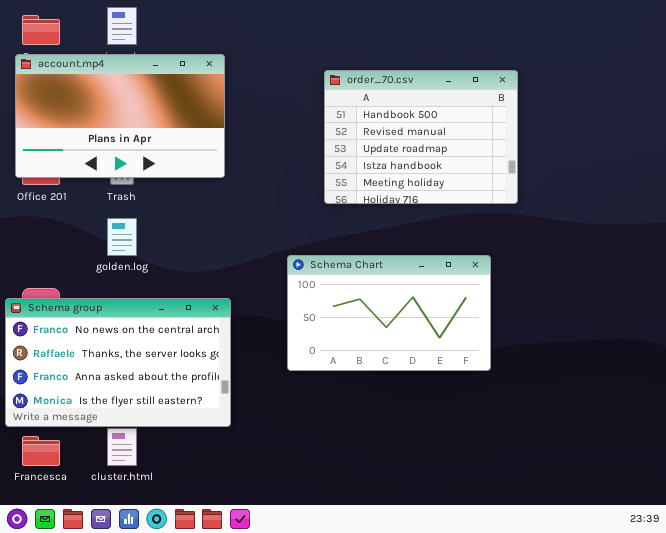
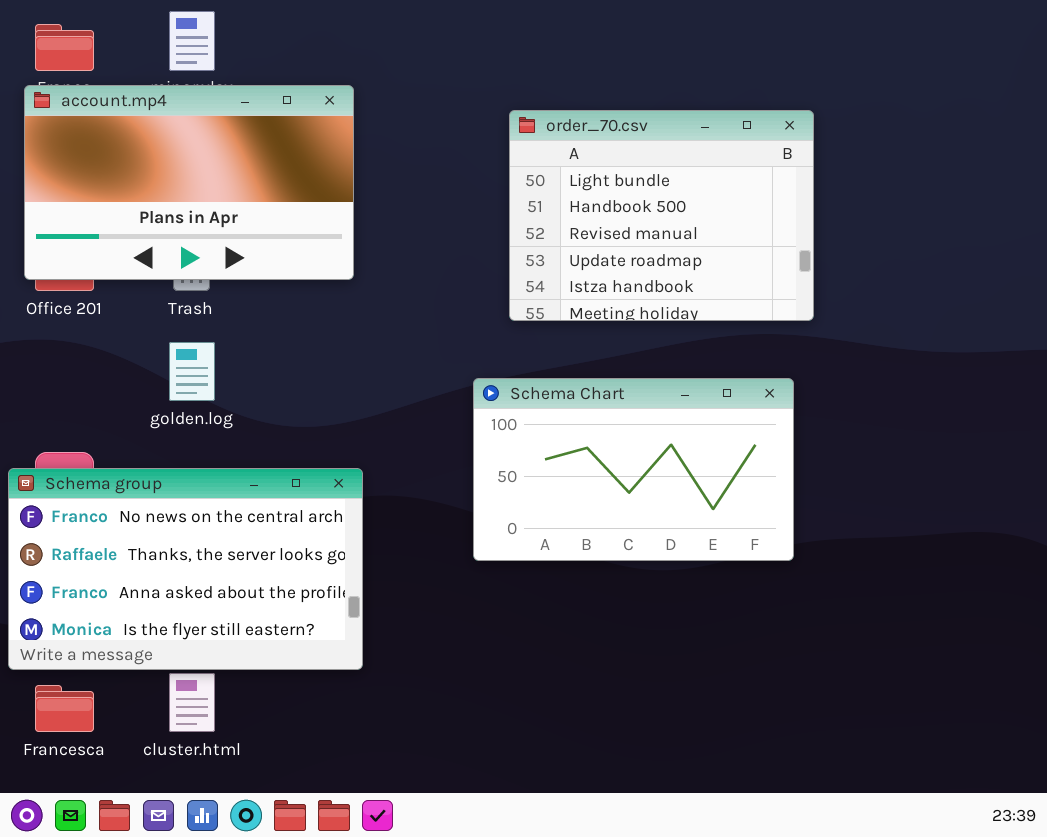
order_70.csv: [324,70,518,204] -> [509,110,814,321], scrolled up 1 row
Schema Chart: [287,255,491,371] -> [473,378,794,561], moved

